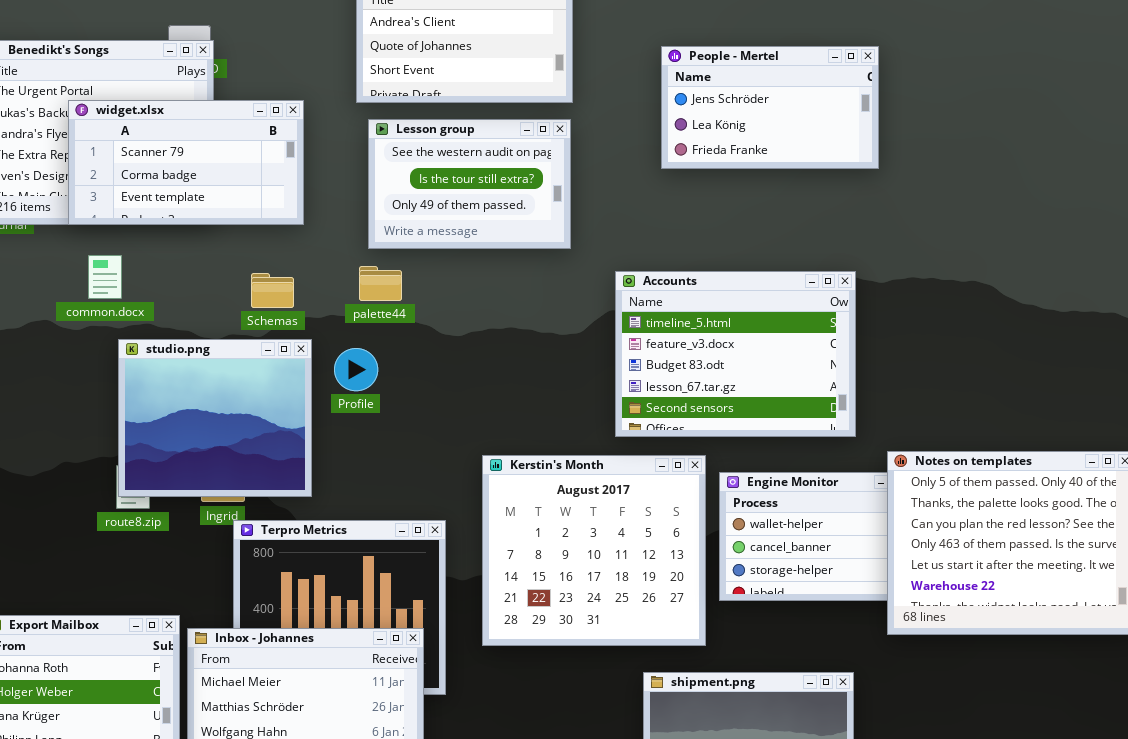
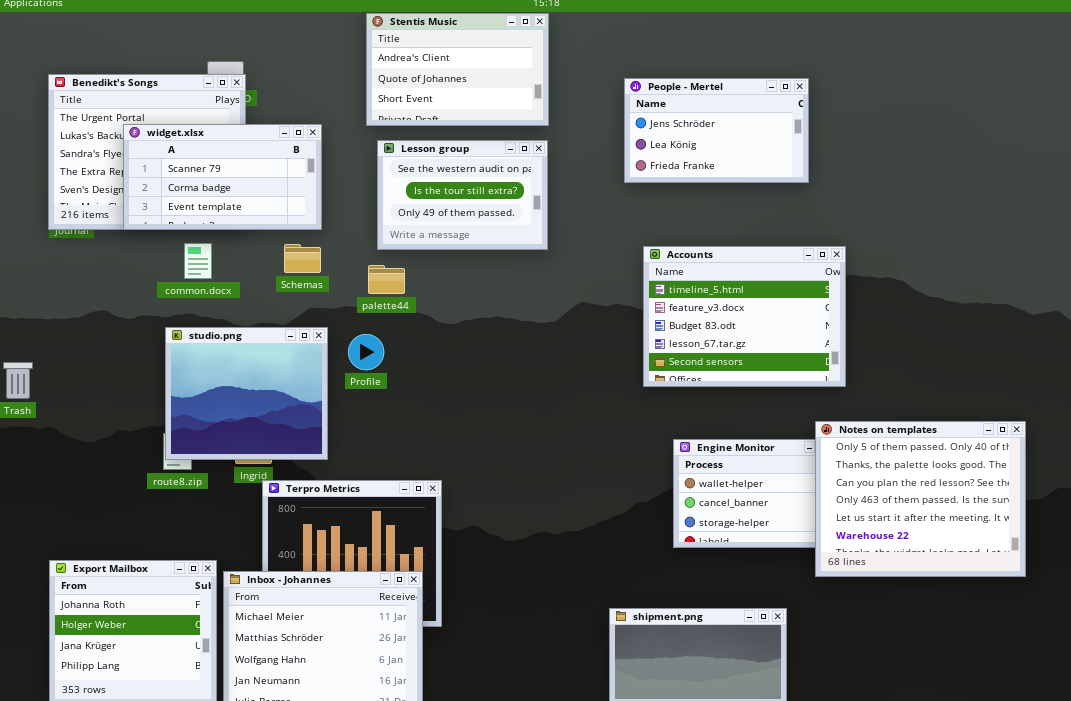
common.docx: [88,255,122,299] -> [184,243,212,279], moved
Accounts: [615,271,856,437] -> [643,246,846,387], moved
Schemas: [251,273,294,308] -> [284,244,321,273], moved
Kerstin's Month: [482,455,706,646] -> none, closed

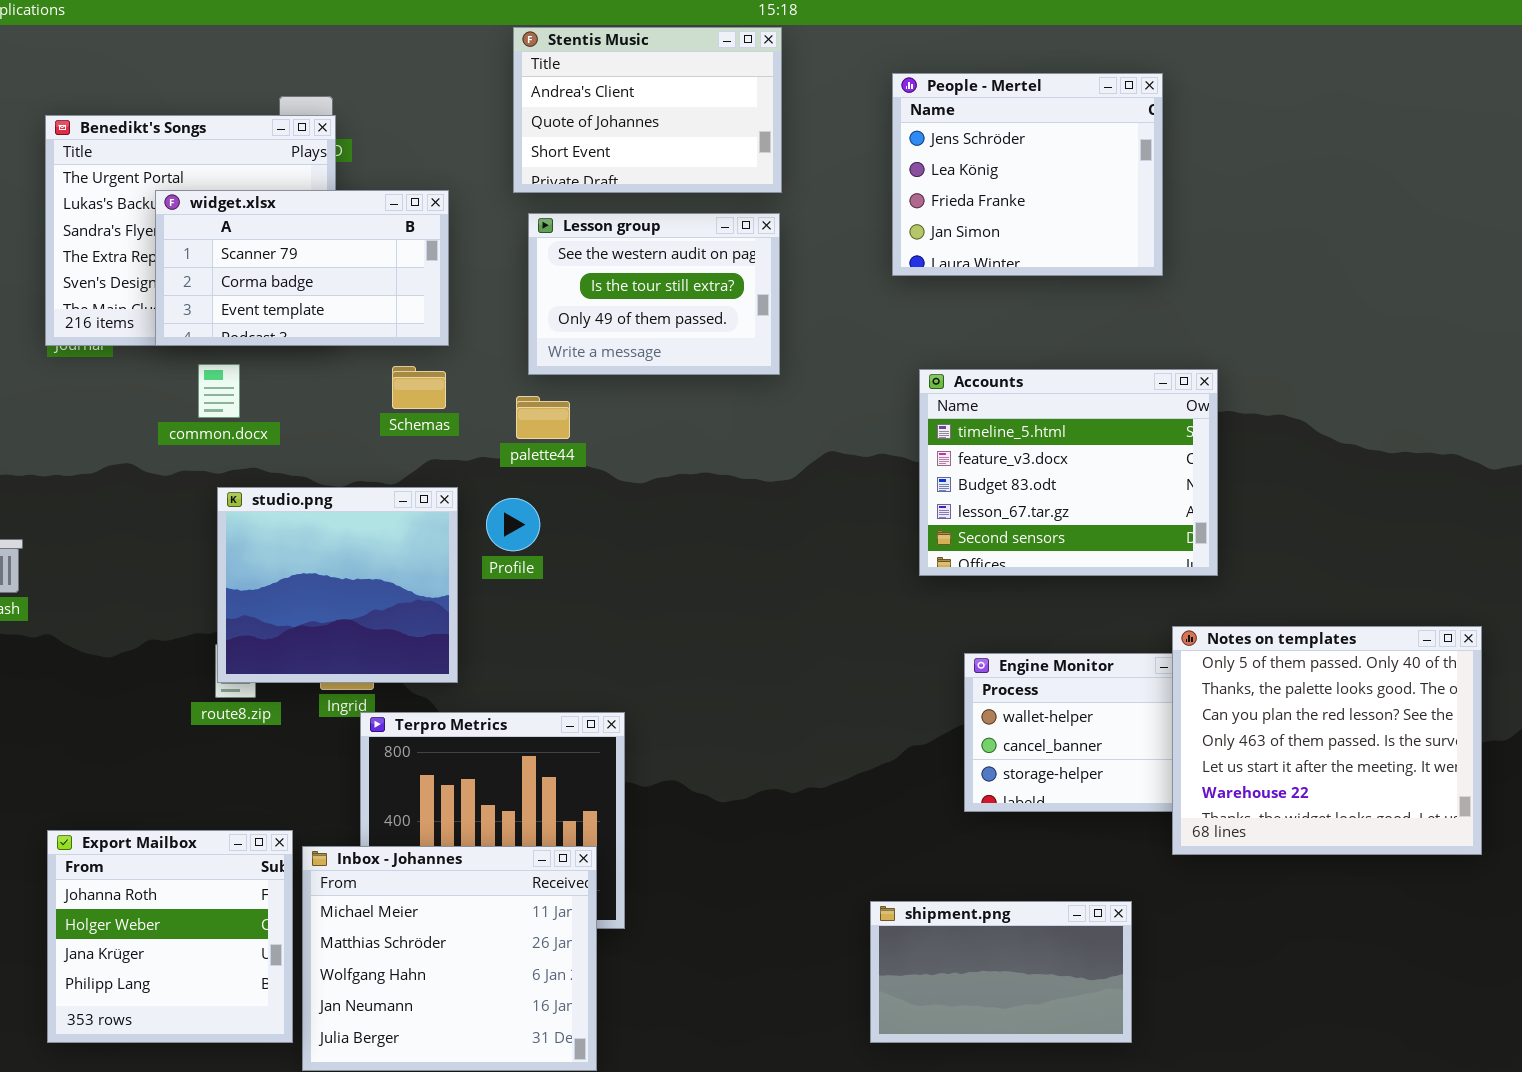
People - Mertel: [624,78,809,183] -> [892,73,1163,276], resized
common.docx: [184,243,212,279] -> [198,364,240,418], moved

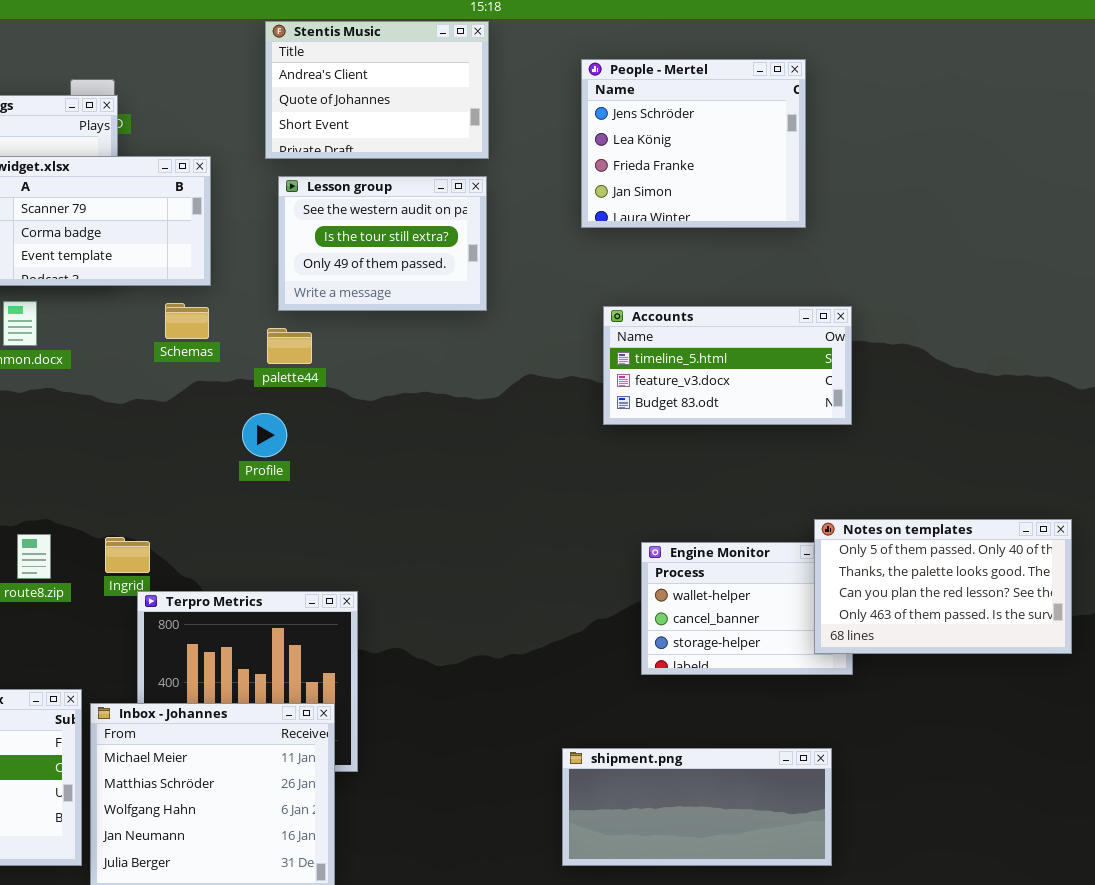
Accounts: [919,369,1218,576] -> [603,306,852,425], resized
studio.png: [217,487,458,683] -> none, closed
Notes on templates: [1172,626,1482,855] -> [814,519,1072,654], resized
shipment.png: [870,901,1132,1043] -> [562,748,832,866], resized

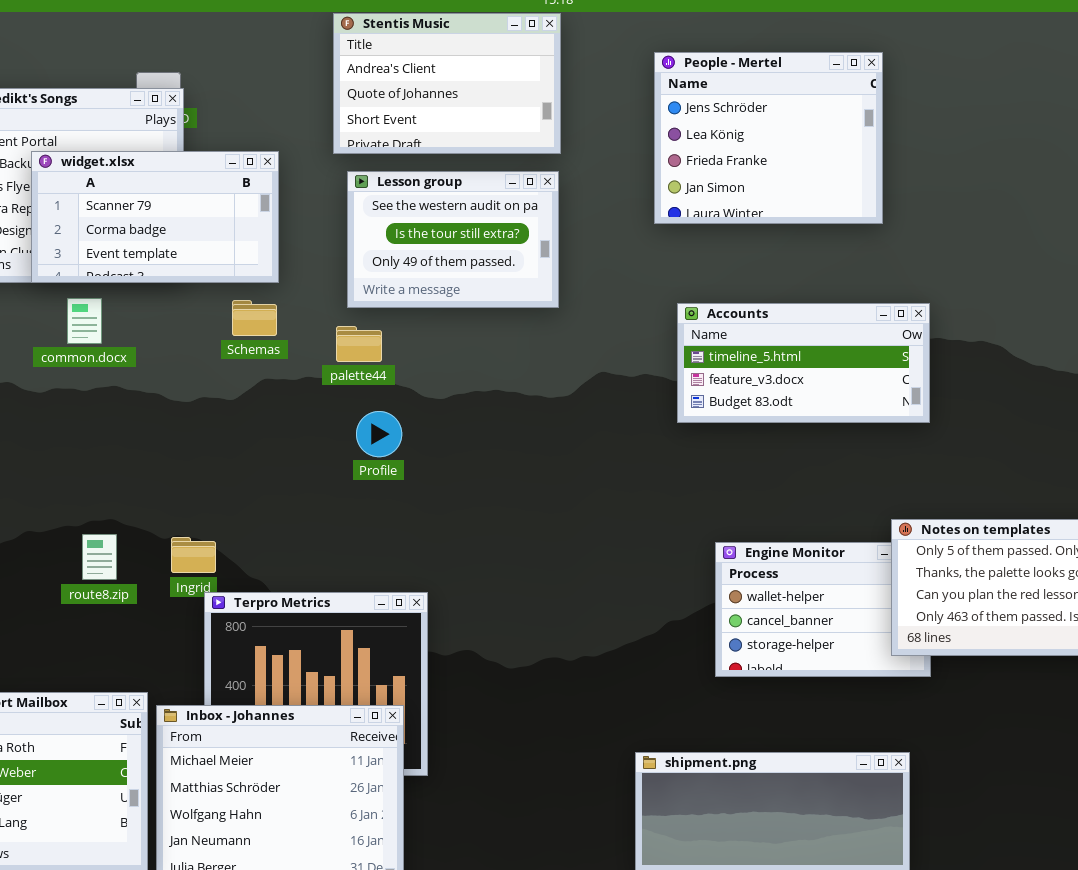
Profile: [242,413,287,457] -> [356,411,402,457], moved

